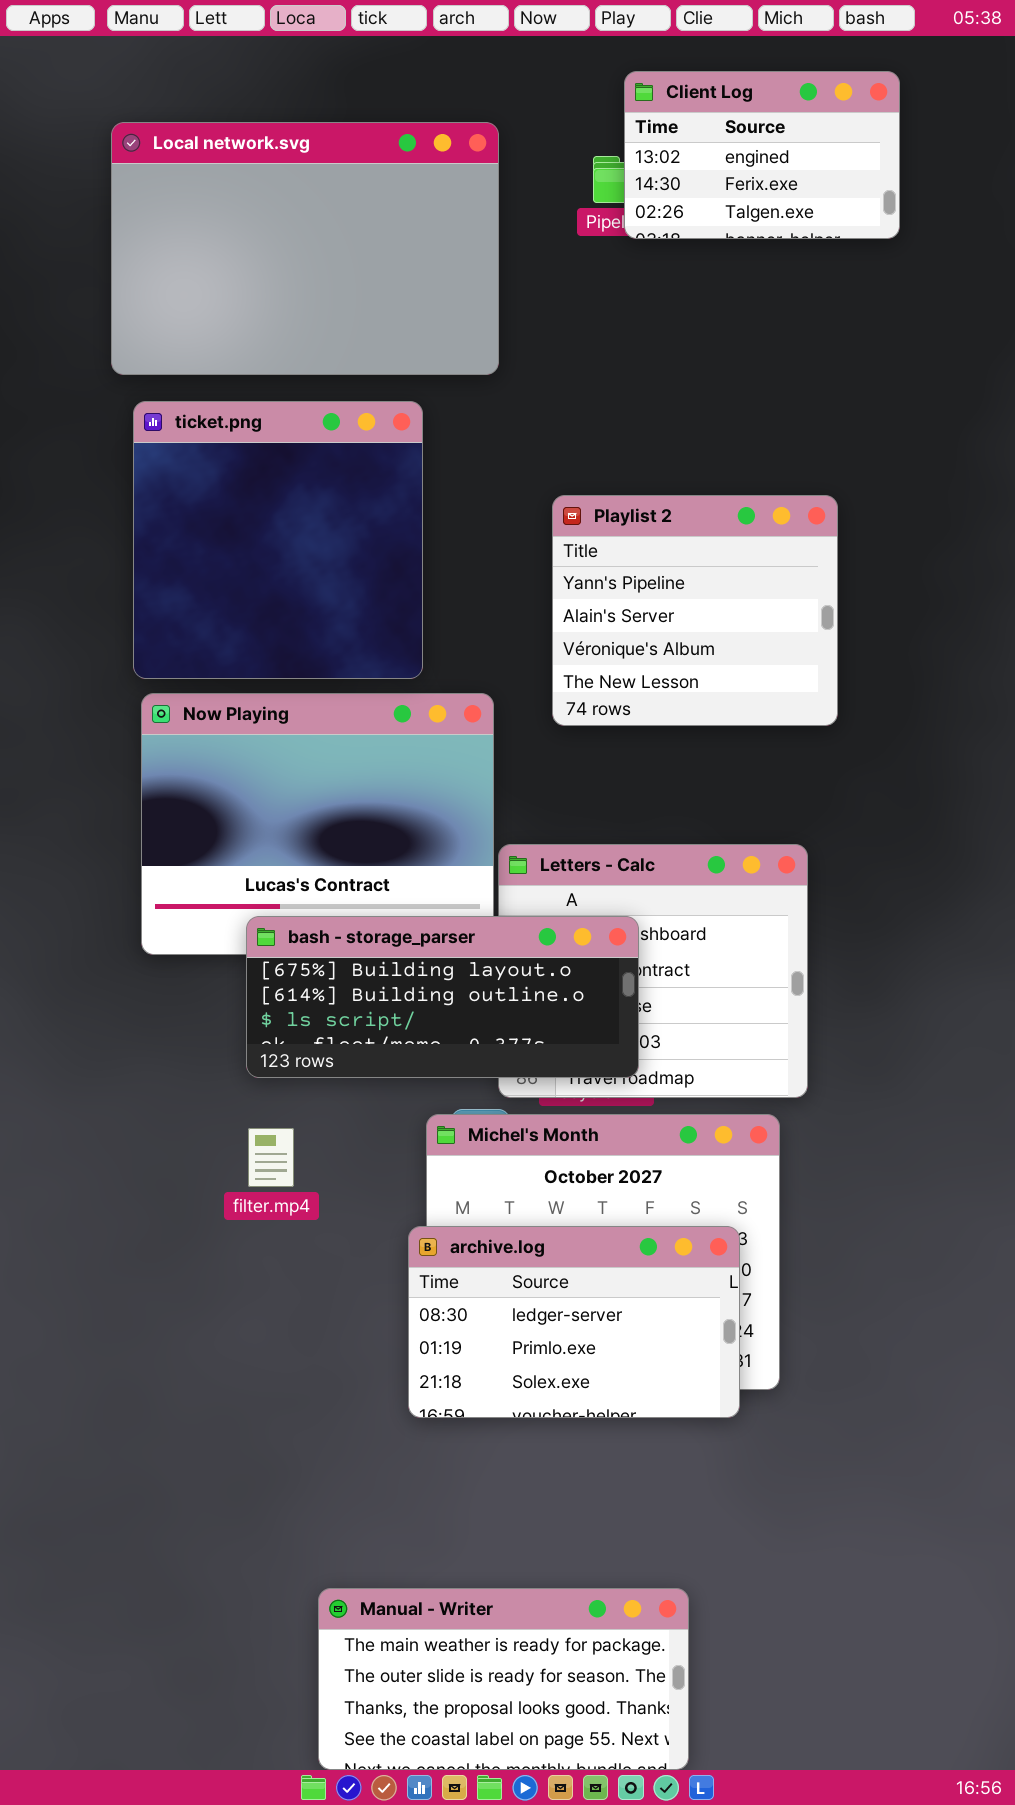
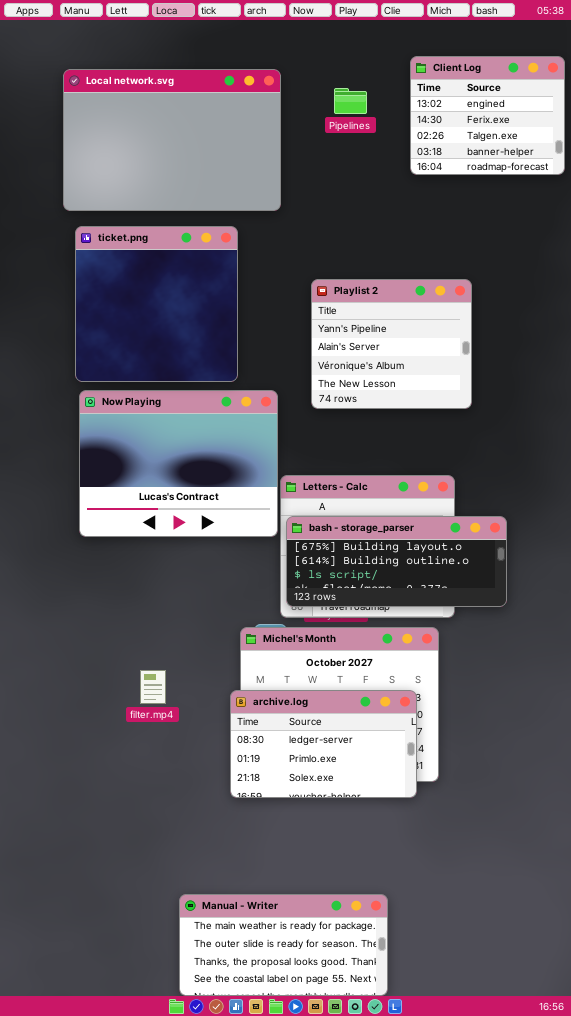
Client Log: [624,71,900,239] -> [410,56,565,175], moved, resized
bash - storage_parser: [246,916,639,1078] -> [286,516,507,607], moved
filter.mp4: [248,1128,294,1187] -> [140,670,166,704], moved

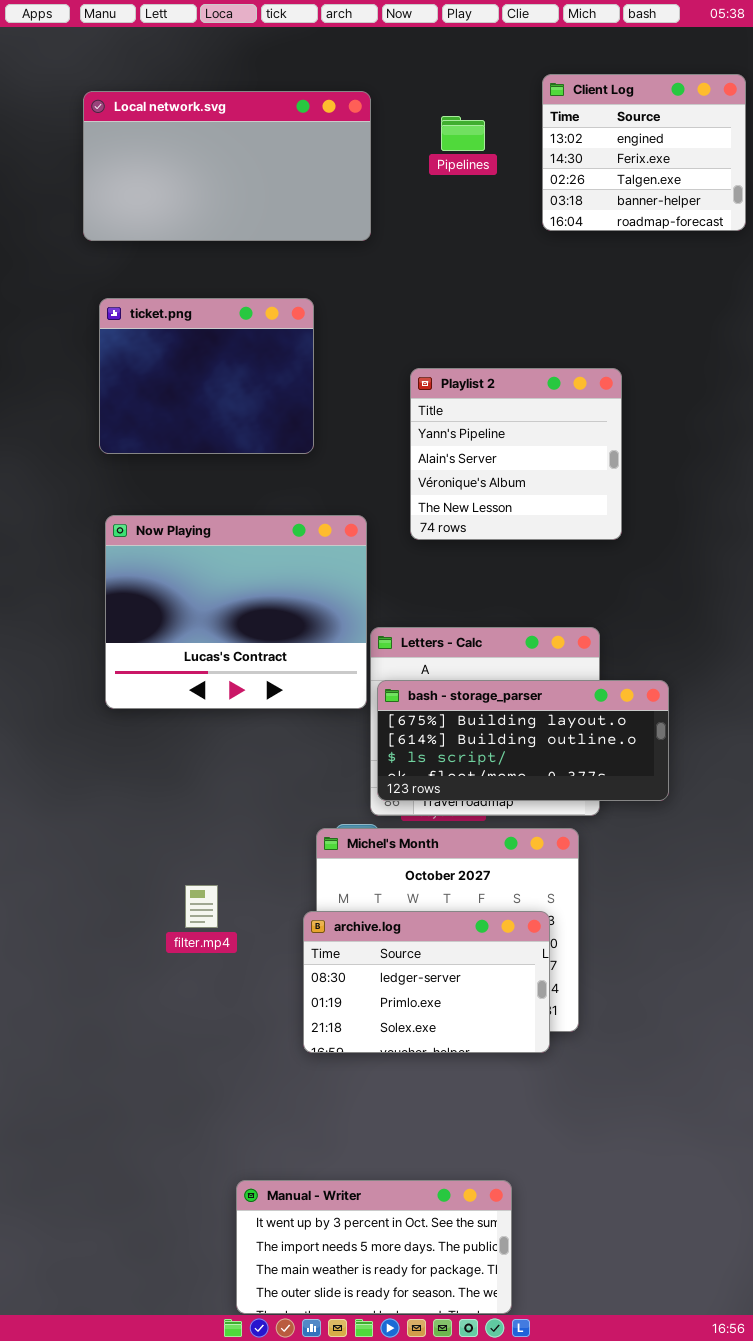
Local network.svg: [63,69,281,211] -> [83,91,371,241], resized
ticket.png: [75,226,238,382] -> [99,298,314,454], resized
Manual - Writer: [179,894,388,996] -> [236,1180,512,1314], scrolled up 2 rows

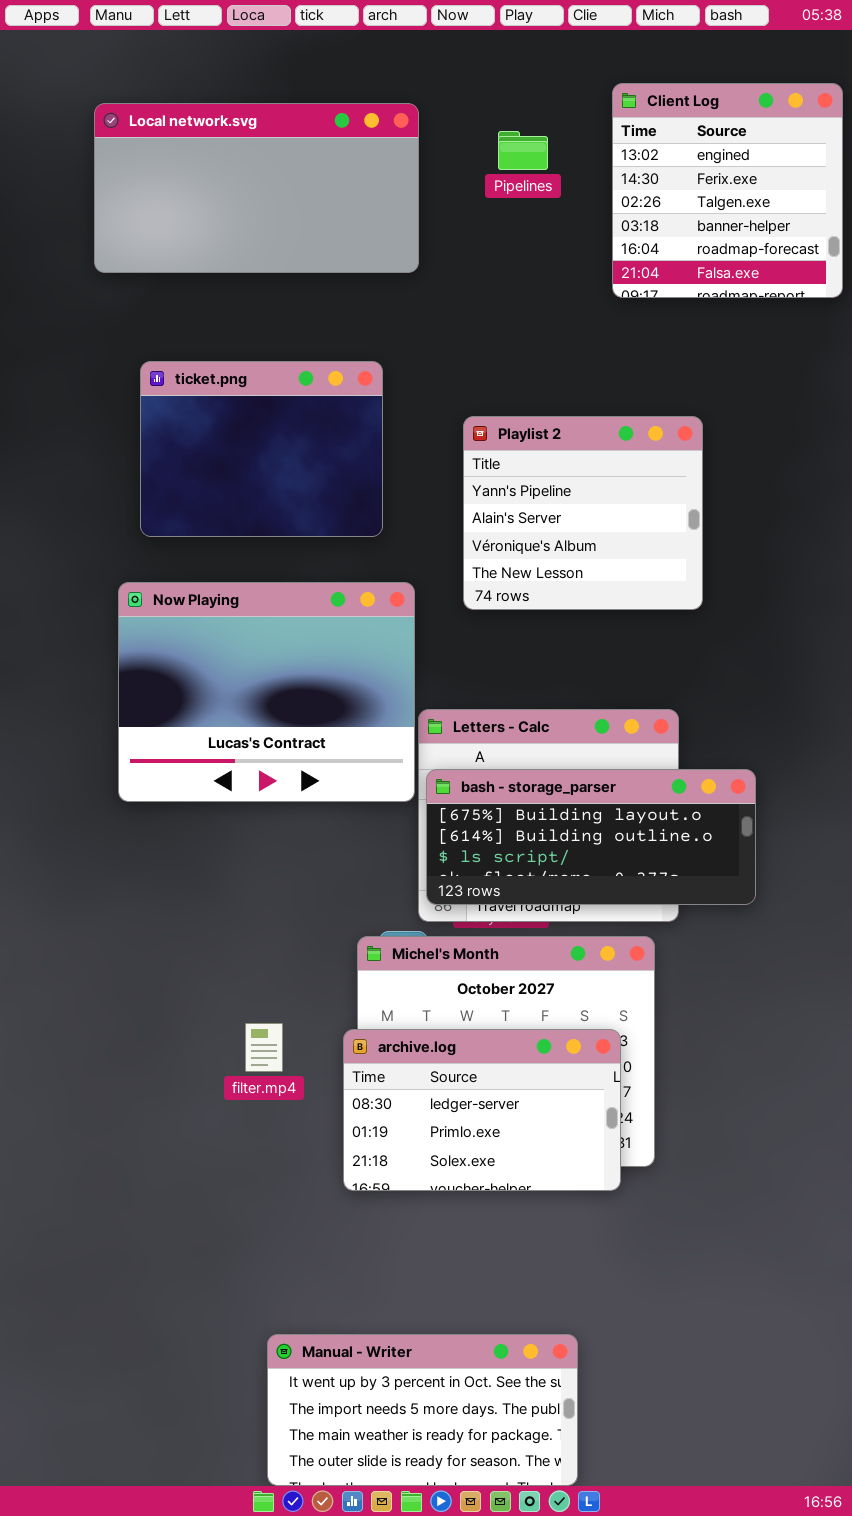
Client Log: [542,74,746,231] -> [612,83,843,298], resized
ticket.png: [99,298,314,454] -> [140,361,383,537], moved
filter.mp4: [185,885,218,928] -> [245,1023,283,1072], moved

